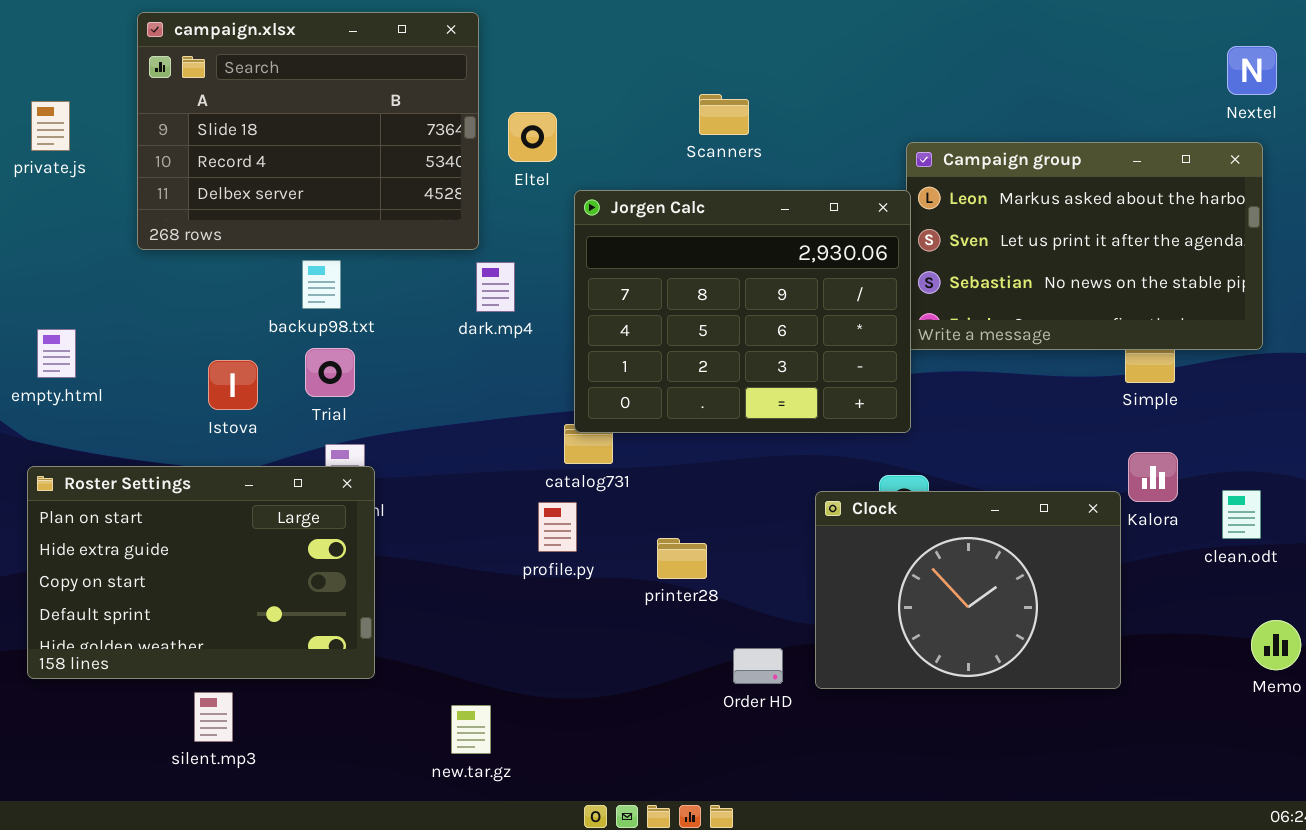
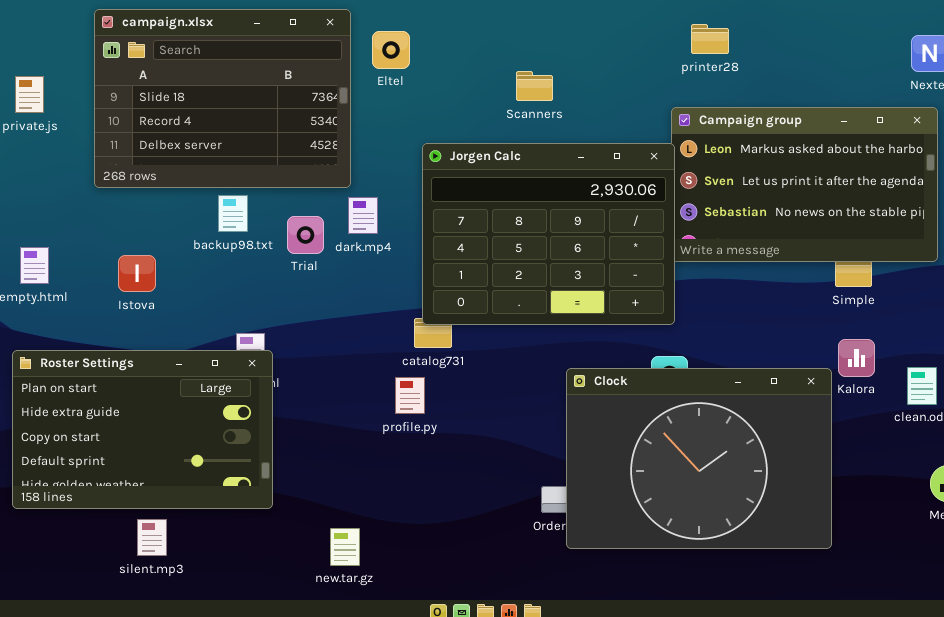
Eltel: [508,112,557,162] -> [372,31,410,69], moved
Trial: [305,348,355,397] -> [287,216,324,254], moved
Istova: [208,360,258,410] -> [118,255,156,292], moved
Clock: [815,491,1121,689] -> [566,368,832,549], resized
printer28: [657,538,707,579] -> [691,24,729,54], moved

